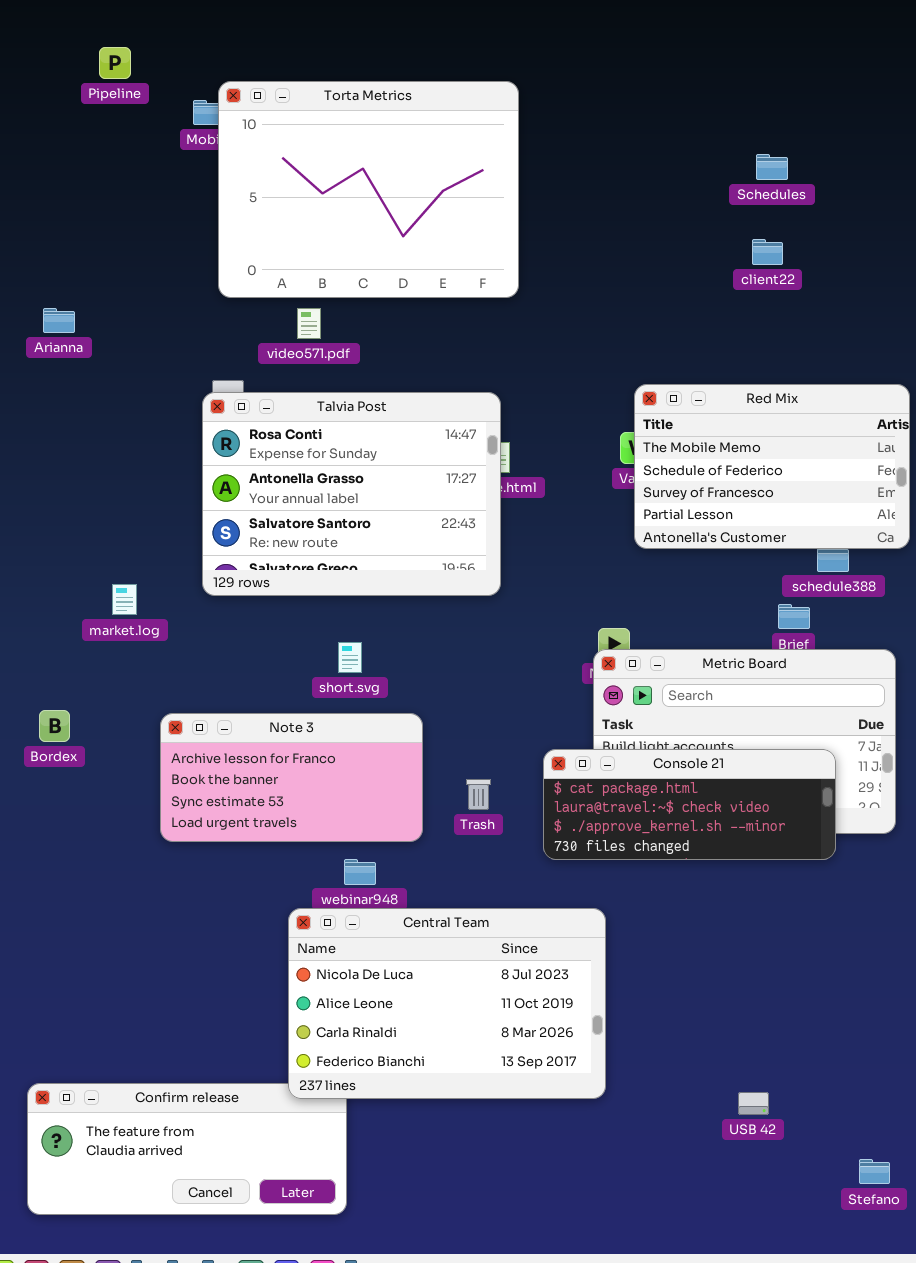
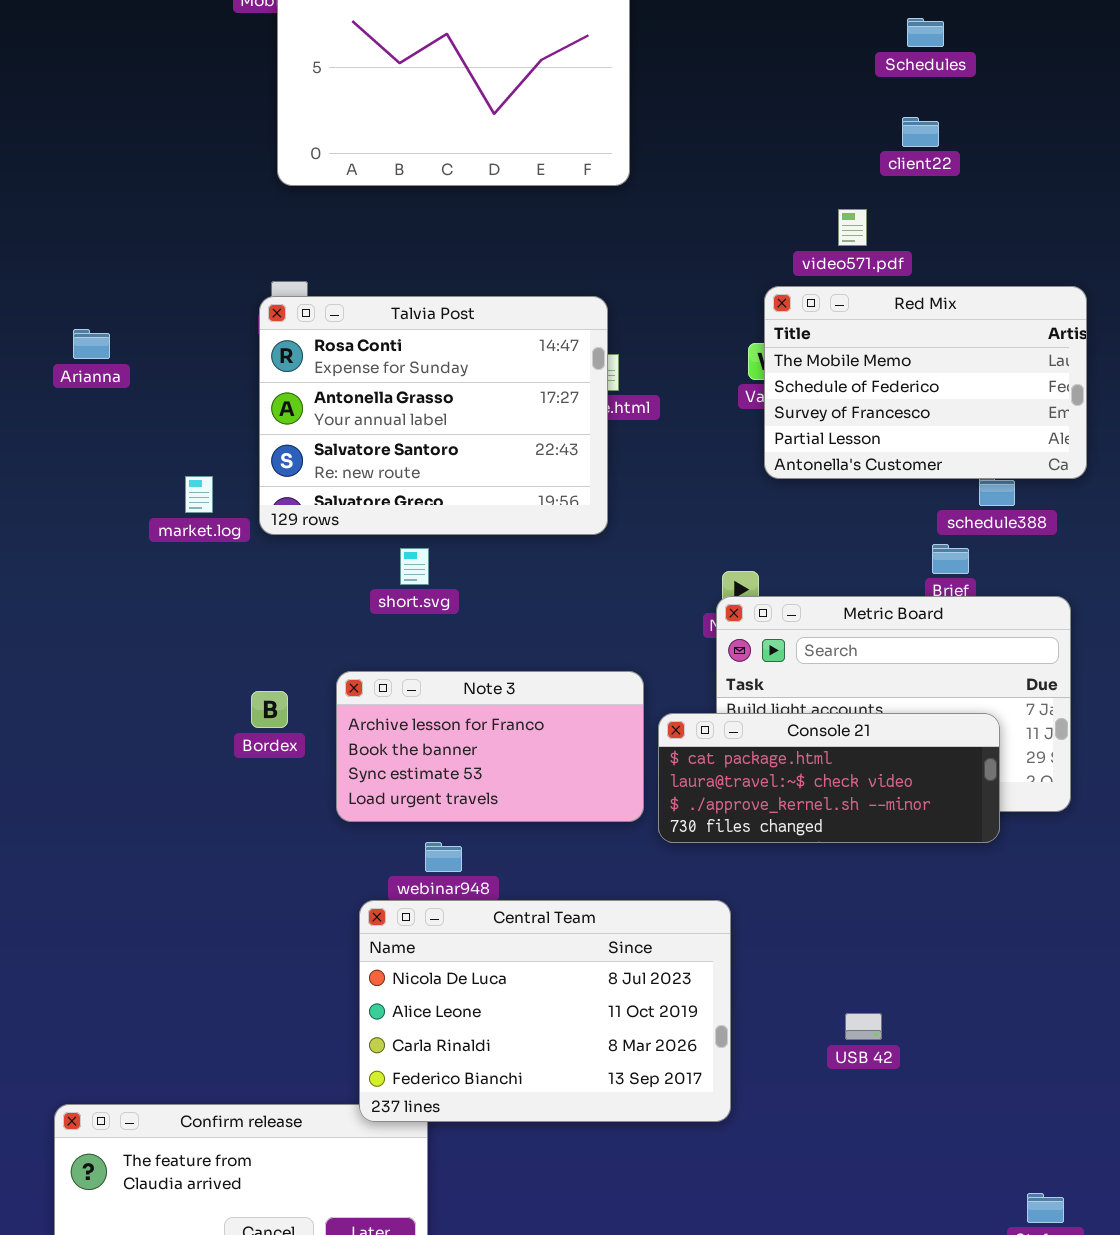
Arianna: [43,308,75,333] -> [73,329,110,359], moved
video571.pdf: [297,308,321,339] -> [838,209,867,246], moved
market.log: [112,584,137,615] -> [185,476,213,513], moved
short.svg: [338,642,362,673] -> [400,548,429,585], moved
Bordex: [39,710,70,742] -> [251,691,288,728], moved
Note 3: [160,713,423,842] -> [336,671,644,822], moved
USB 42: [738,1092,769,1115] -> [845,1013,882,1040], moved

